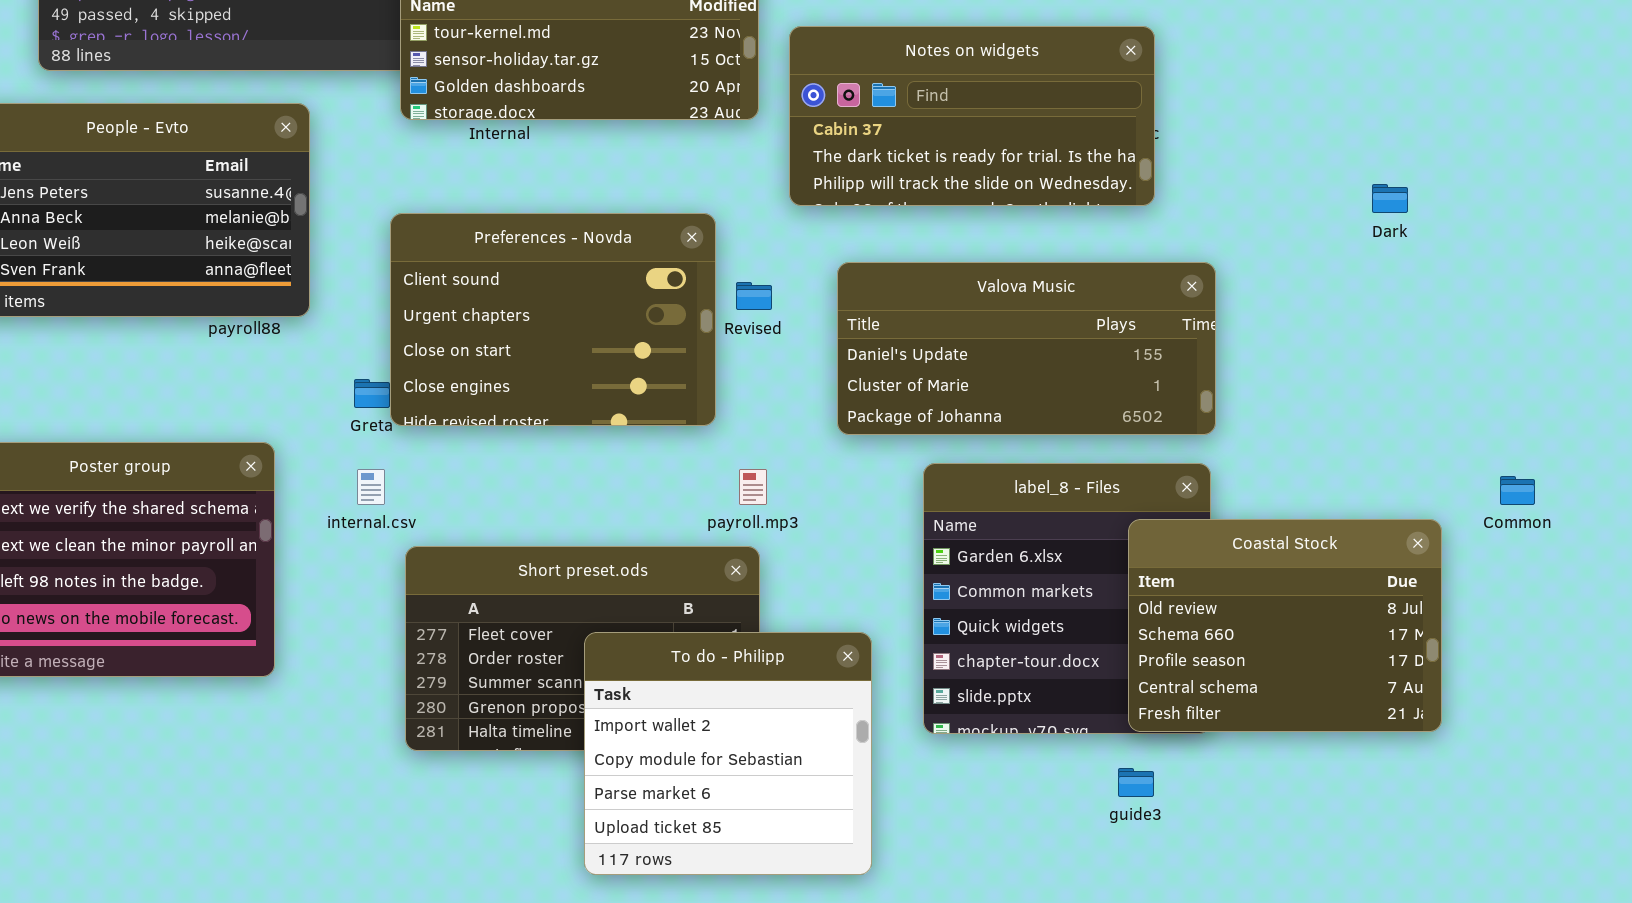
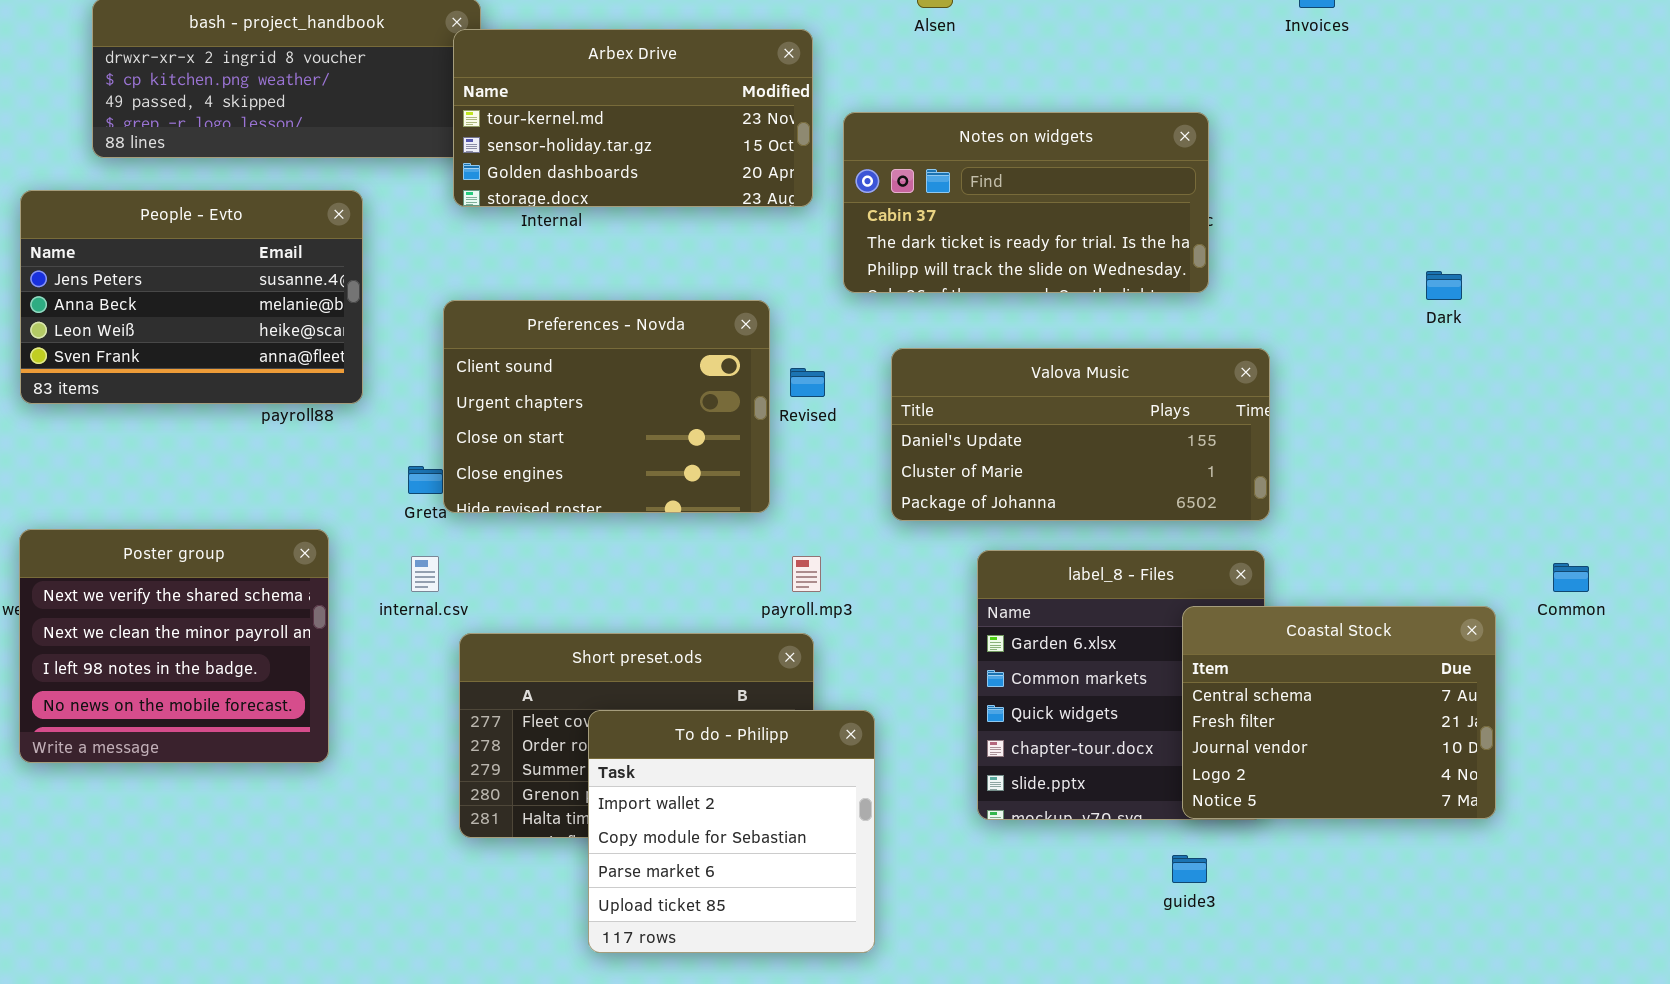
Coastal Stock: [1128,519,1442,732] -> [1182,606,1496,819], scrolled down 3 rows
To do - Philipp: [584,632,872,875] -> [588,710,875,953], moved

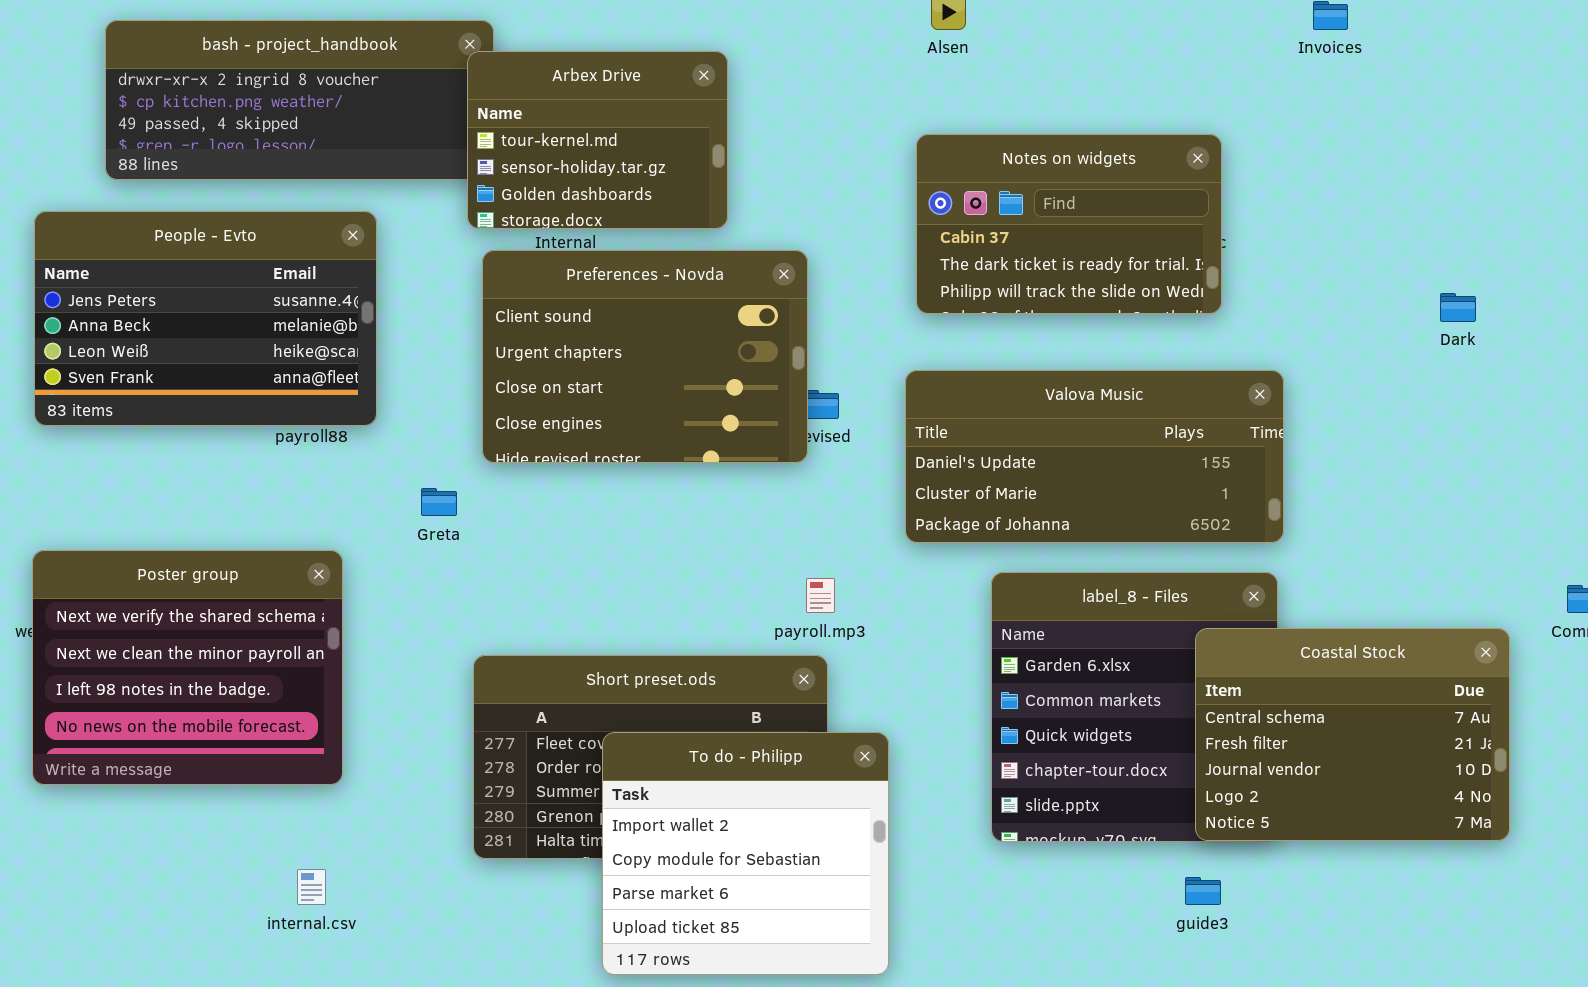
Arbex Drive: [453,29,813,207] -> [467,51,728,229], resized
Notes on widgets: [843,112,1209,293] -> [916,134,1222,314], resized
Preferences - Novda: [443,300,770,513] -> [482,250,808,463], moved
internal.csv: [411,556,439,592] -> [297,869,326,905], moved

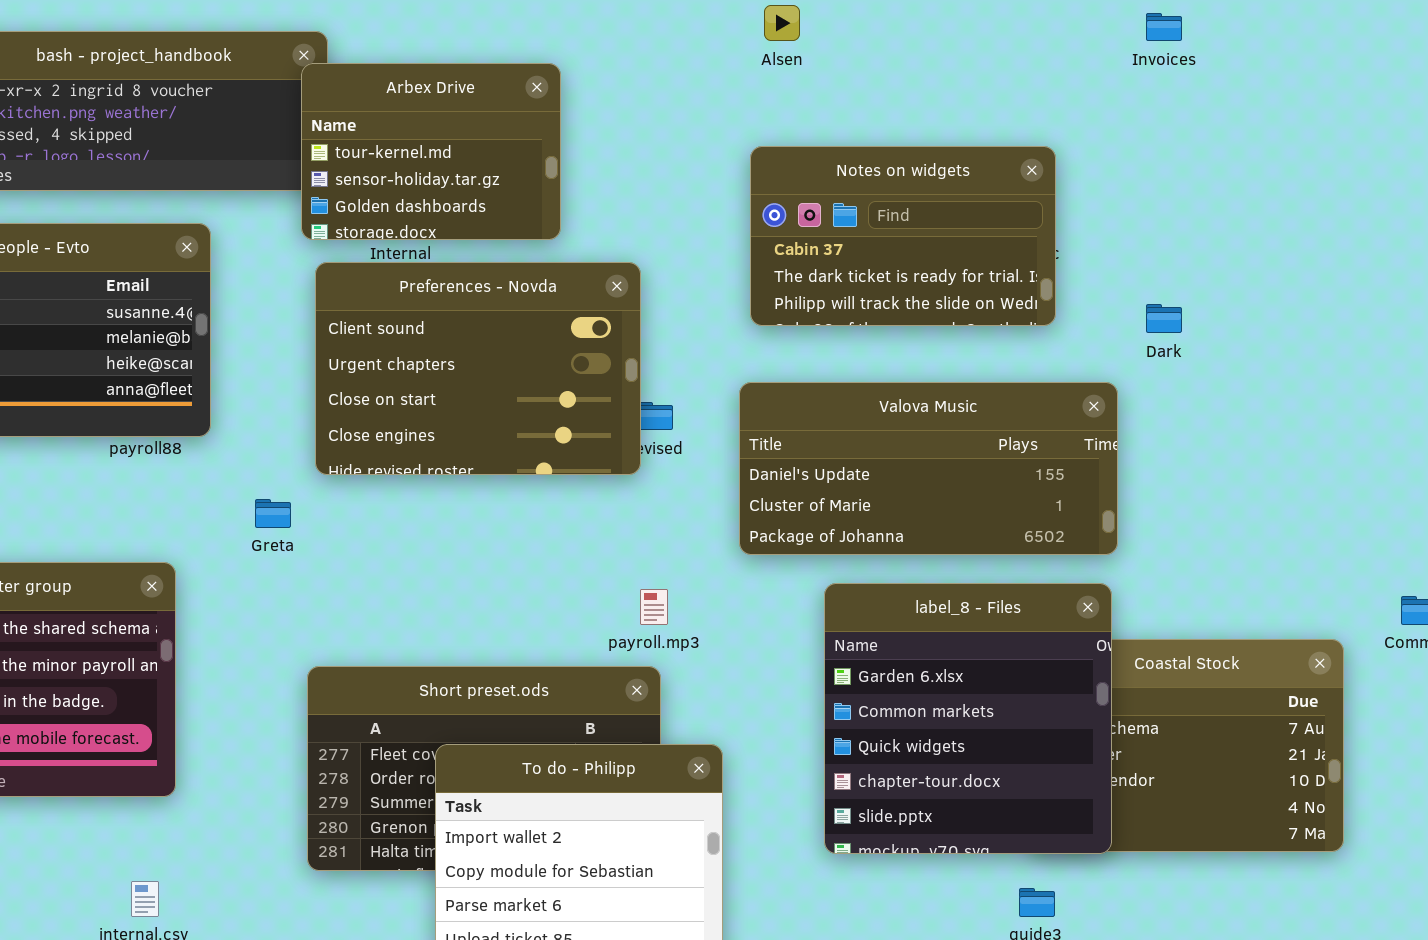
Dark: [1440,293,1476,322] -> [1146,304,1182,333], moved
label_8 - Files: [991,572,1278,842] -> [824,583,1112,854], raised

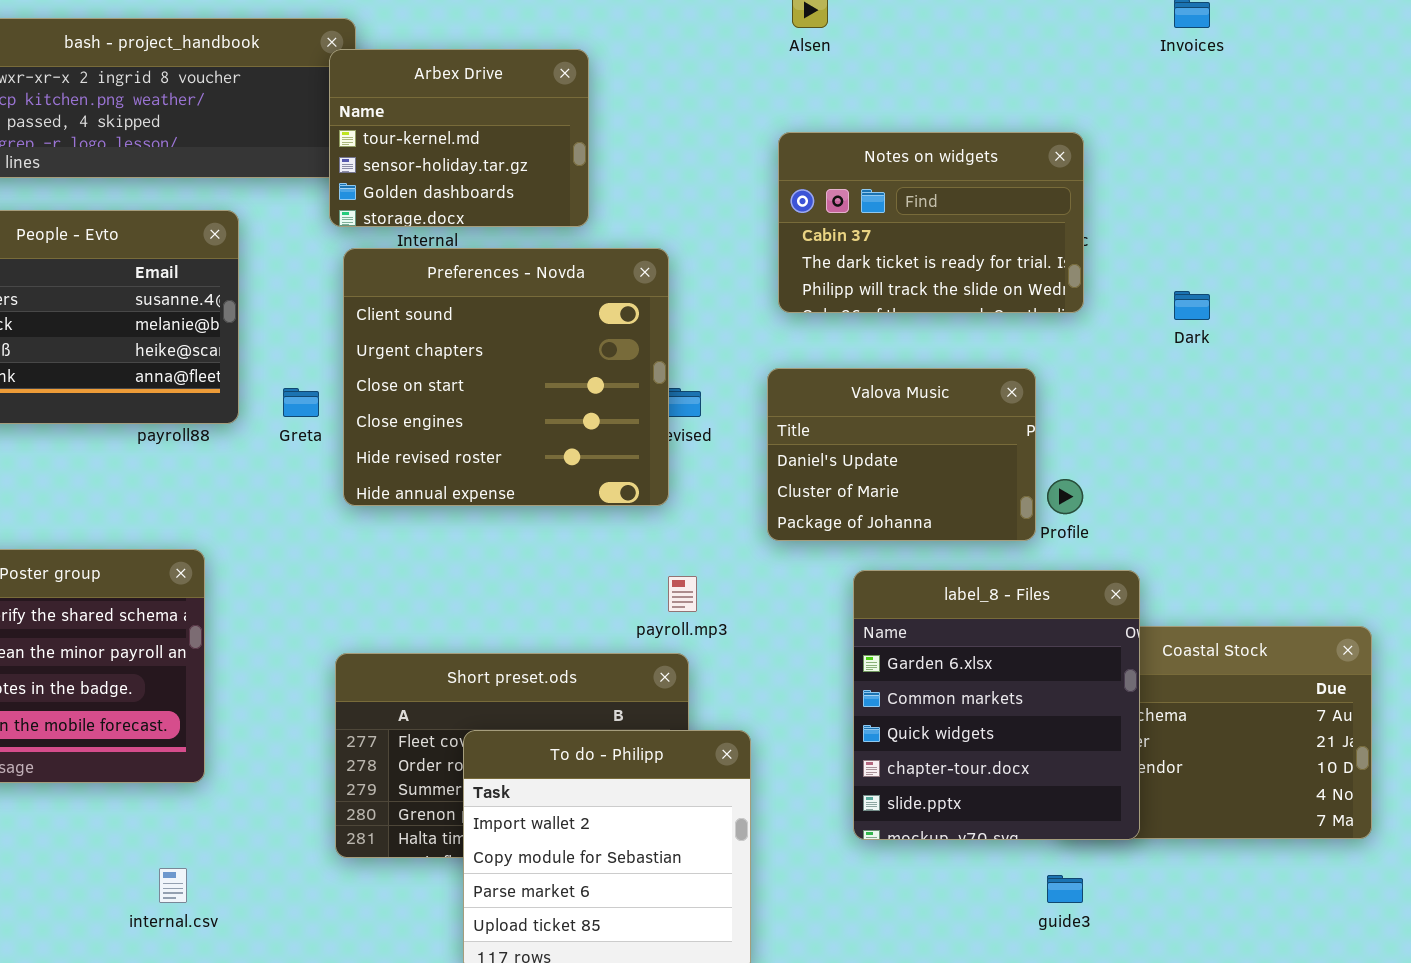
Preferences - Novda: [315,262,641,475] -> [343,248,669,506], resized
Valova Music: [739,382,1118,555] -> [767,368,1036,541], resized
Greta: [255,499,291,528] -> [283,388,319,417], moved

